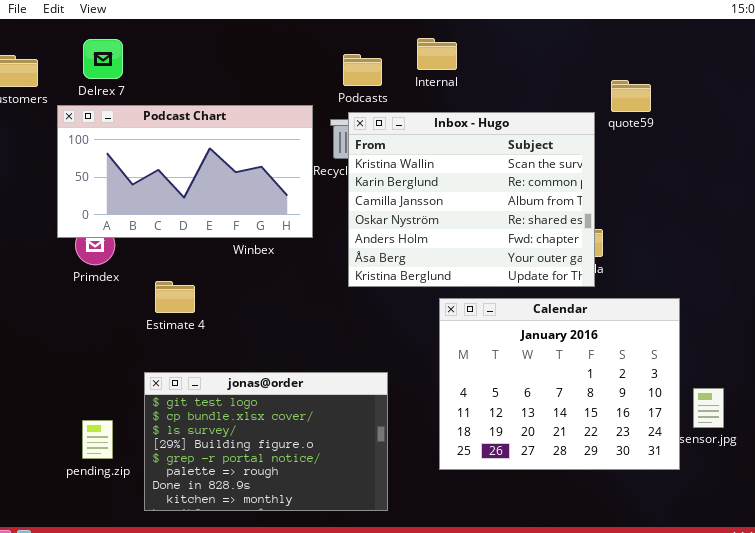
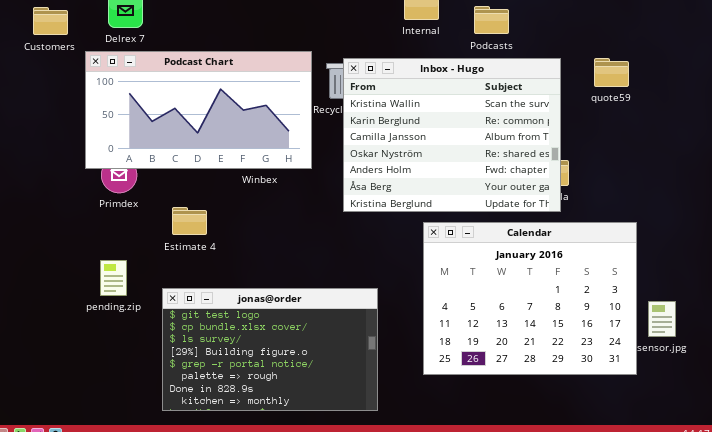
Podcasts: [343,54,382,86] -> [474,6,509,34], moved
quote59: [611,80,651,112] -> [594,58,629,87], moved
pending.zip: [82,420,113,459] -> [100,260,127,296], moved

